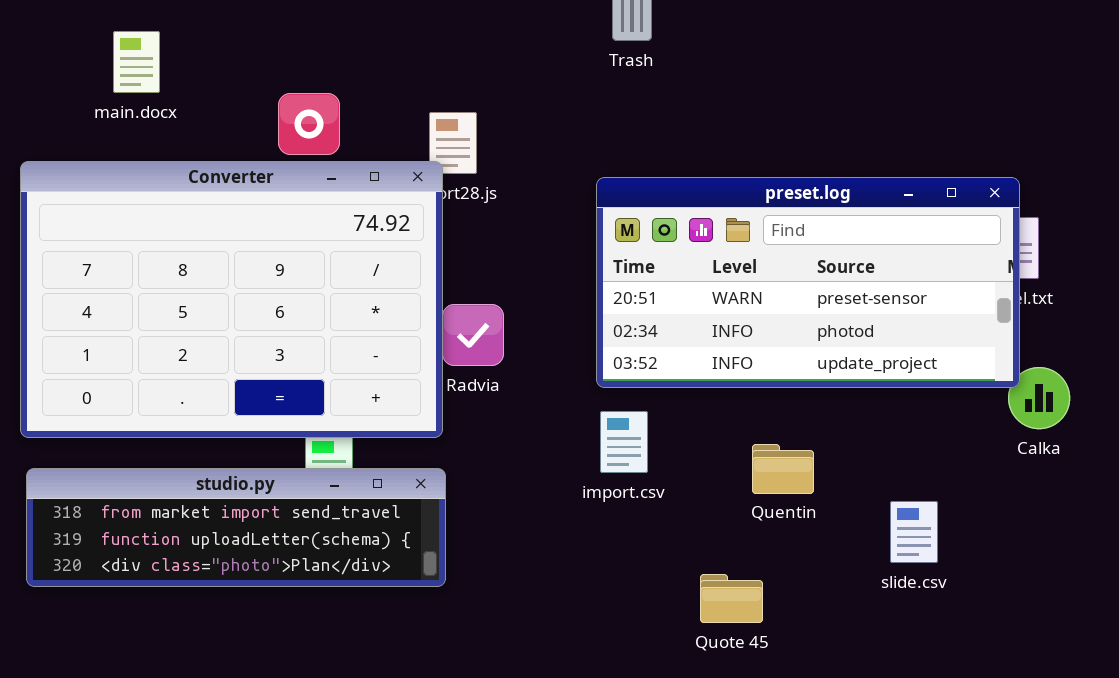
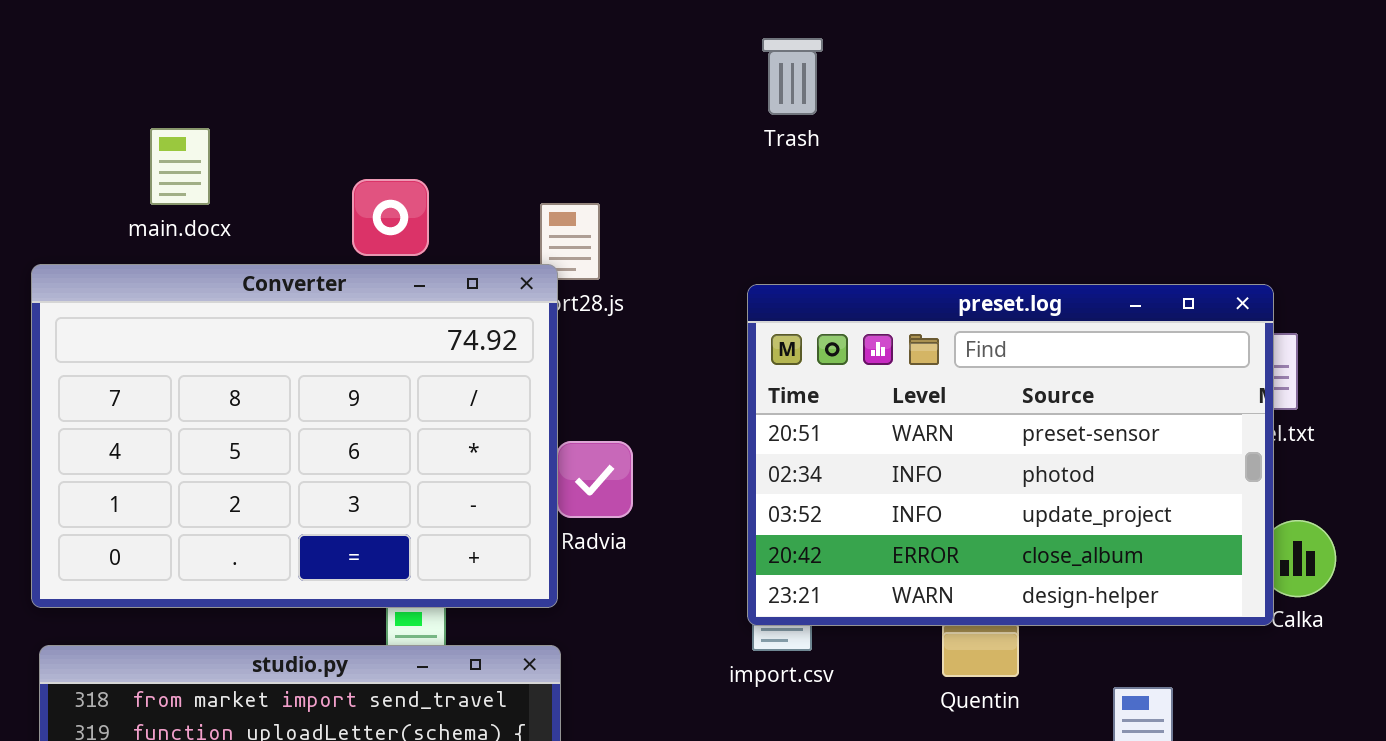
main.docx: [113,31,160,93] -> [150,128,210,205], moved
preset.log: [596,177,1020,388] -> [747,284,1274,626], resized

